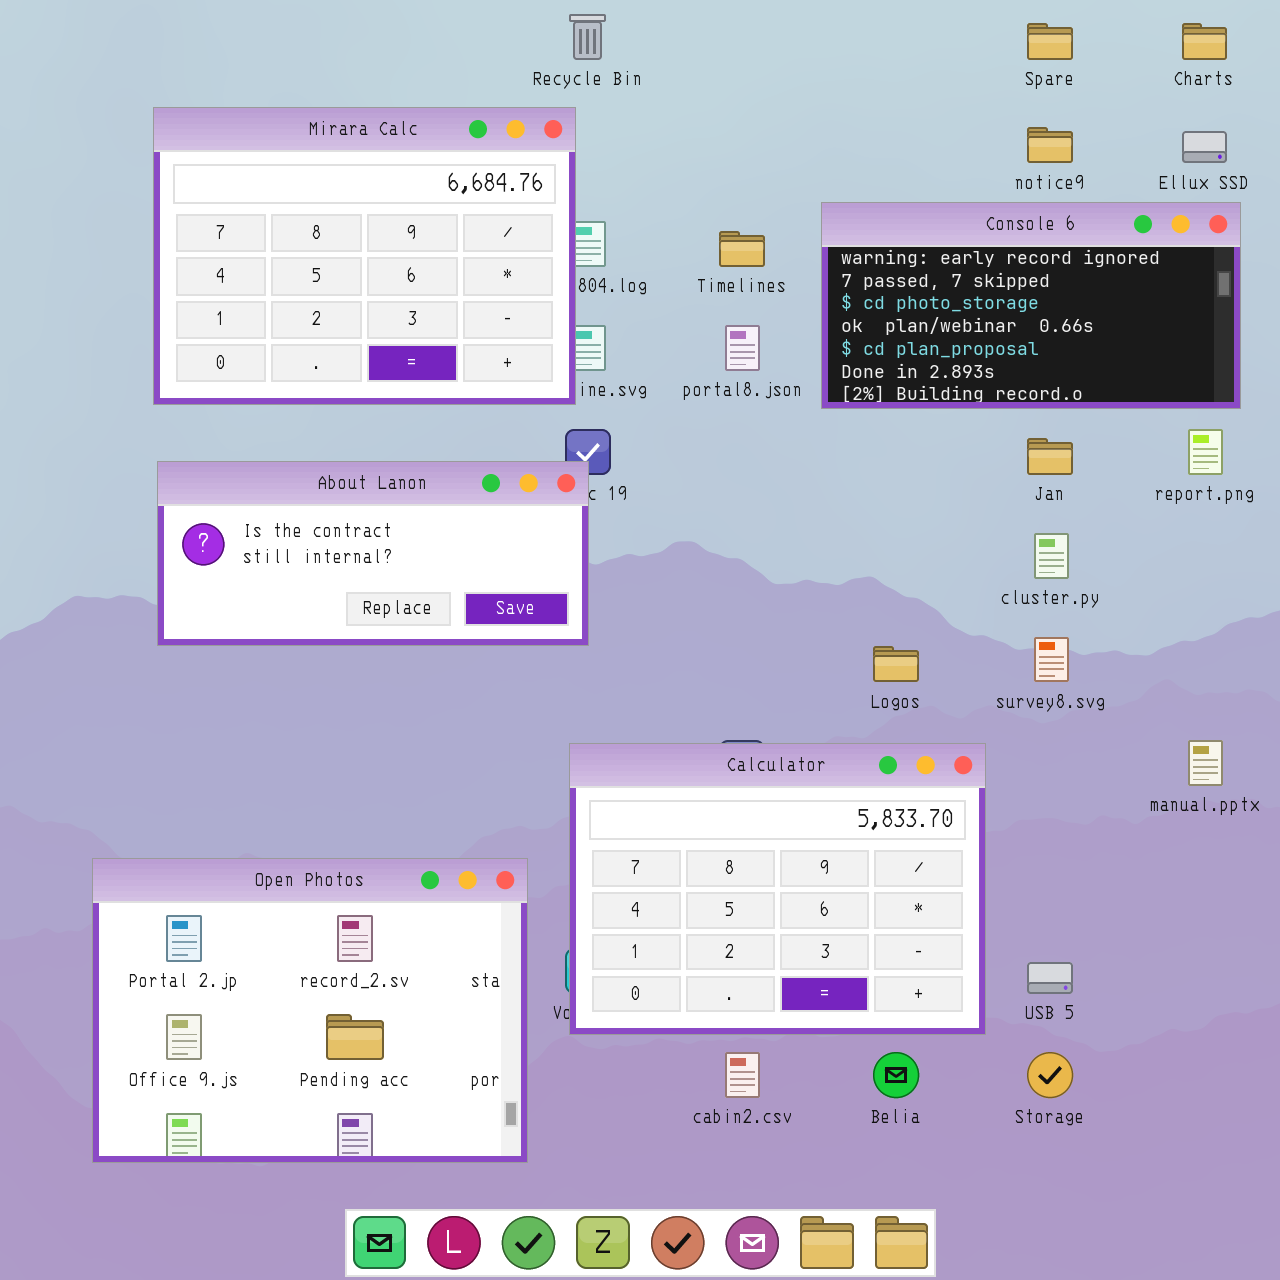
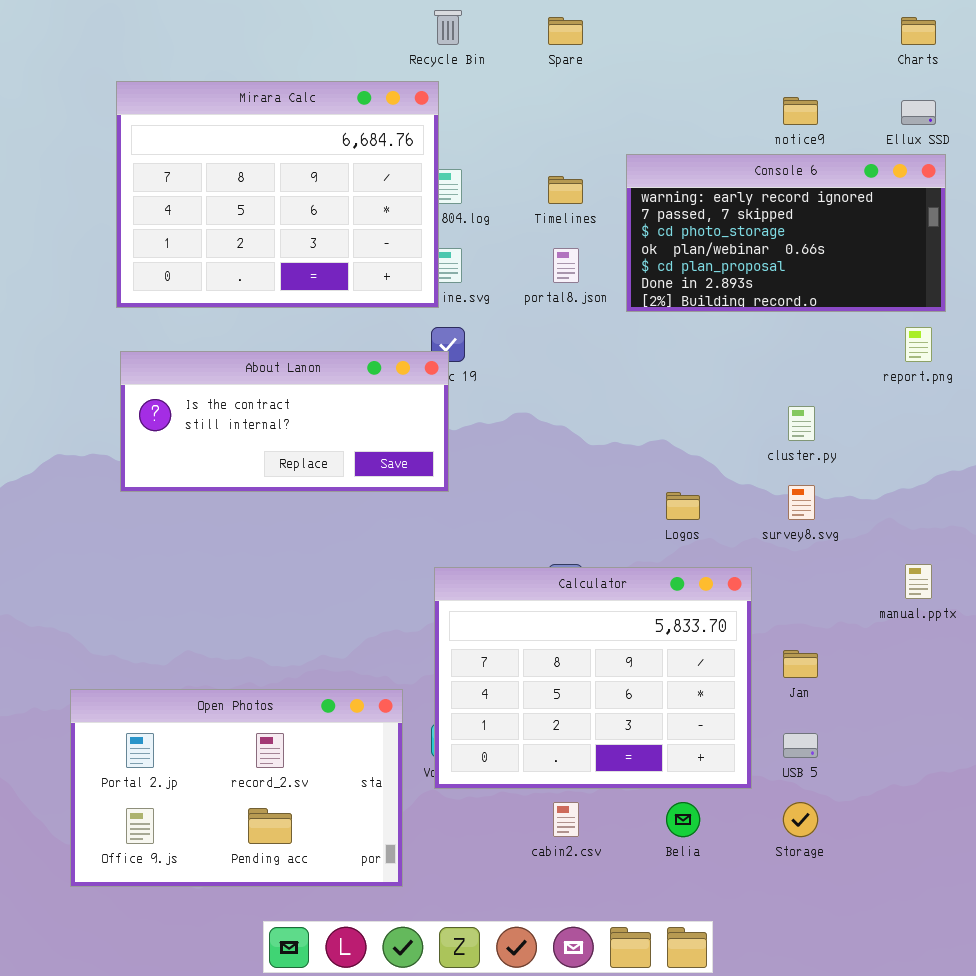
Spare: [1027,23,1073,60] -> [548,17,583,45], moved
Jan: [1027,438,1073,475] -> [783,650,818,678], moved
Open Photos: [92,858,528,1163] -> [70,689,403,887], resized

